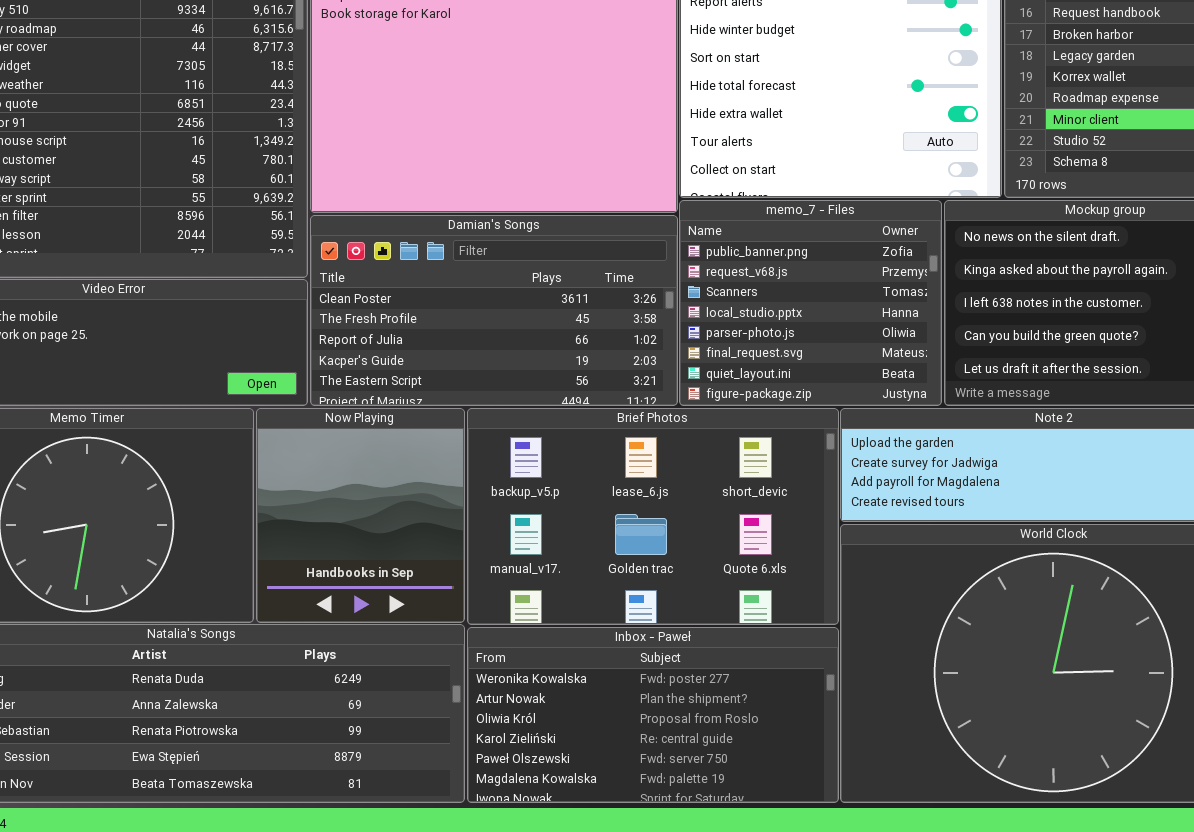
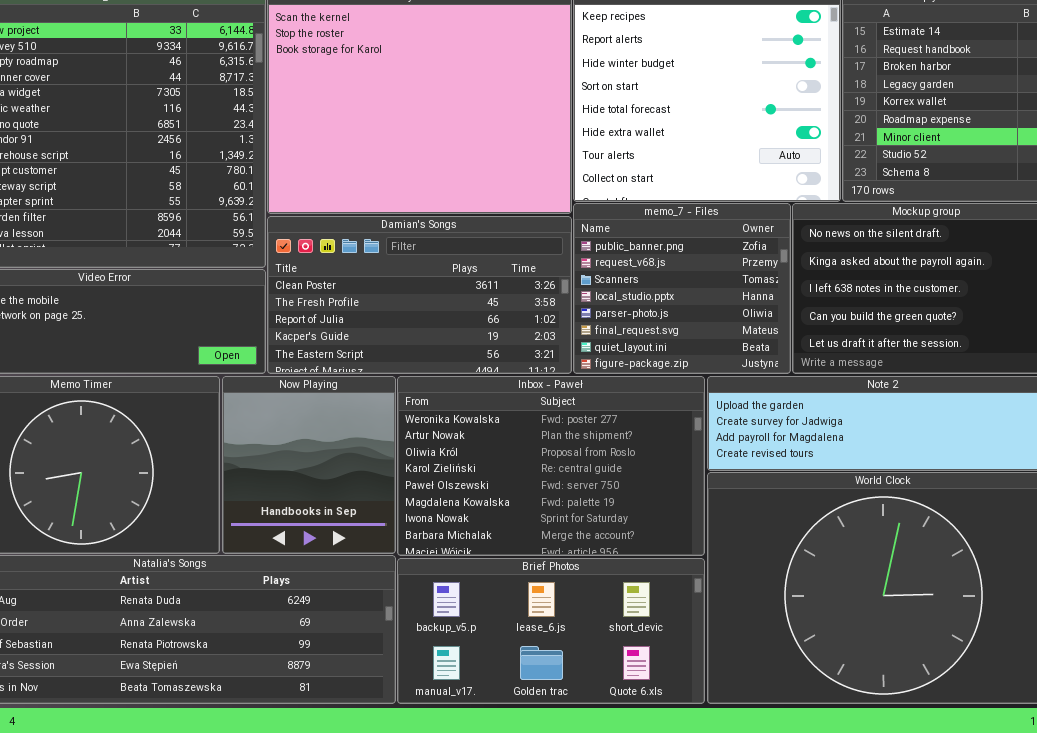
Brief Photos: [467,408,839,625] -> [397,558,705,704], moved, resized
Inbox - Paweł: [467,627,839,803] -> [397,376,705,556], moved, resized

